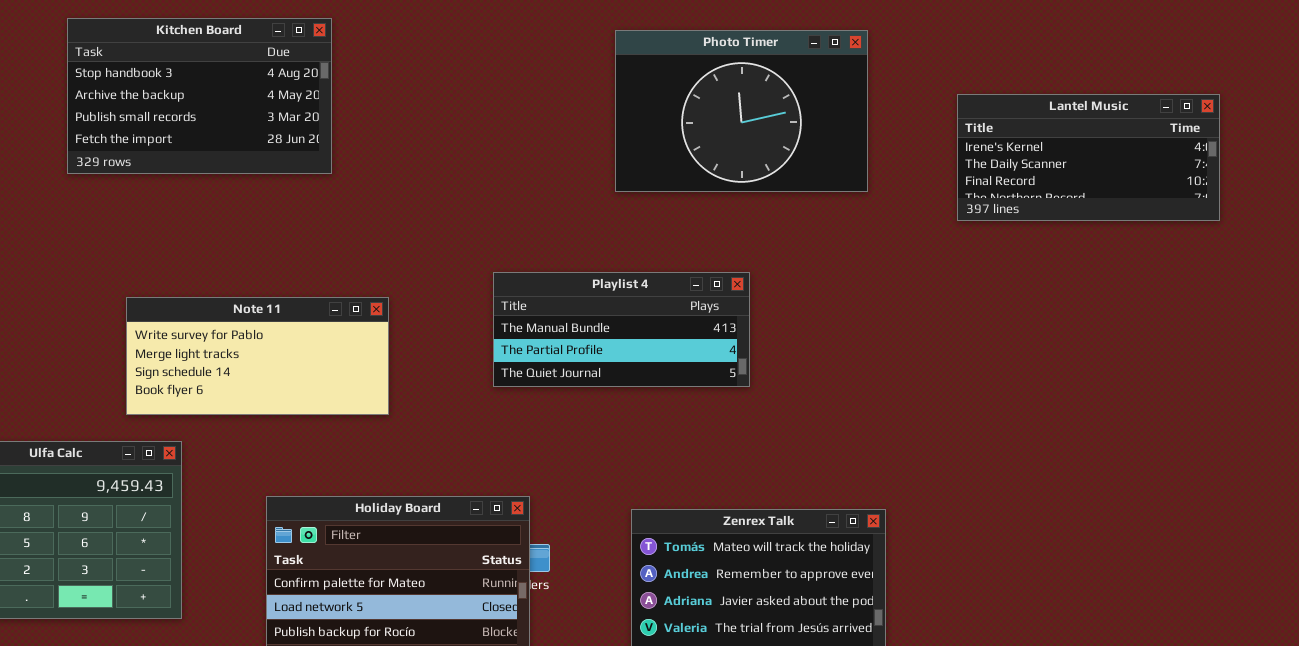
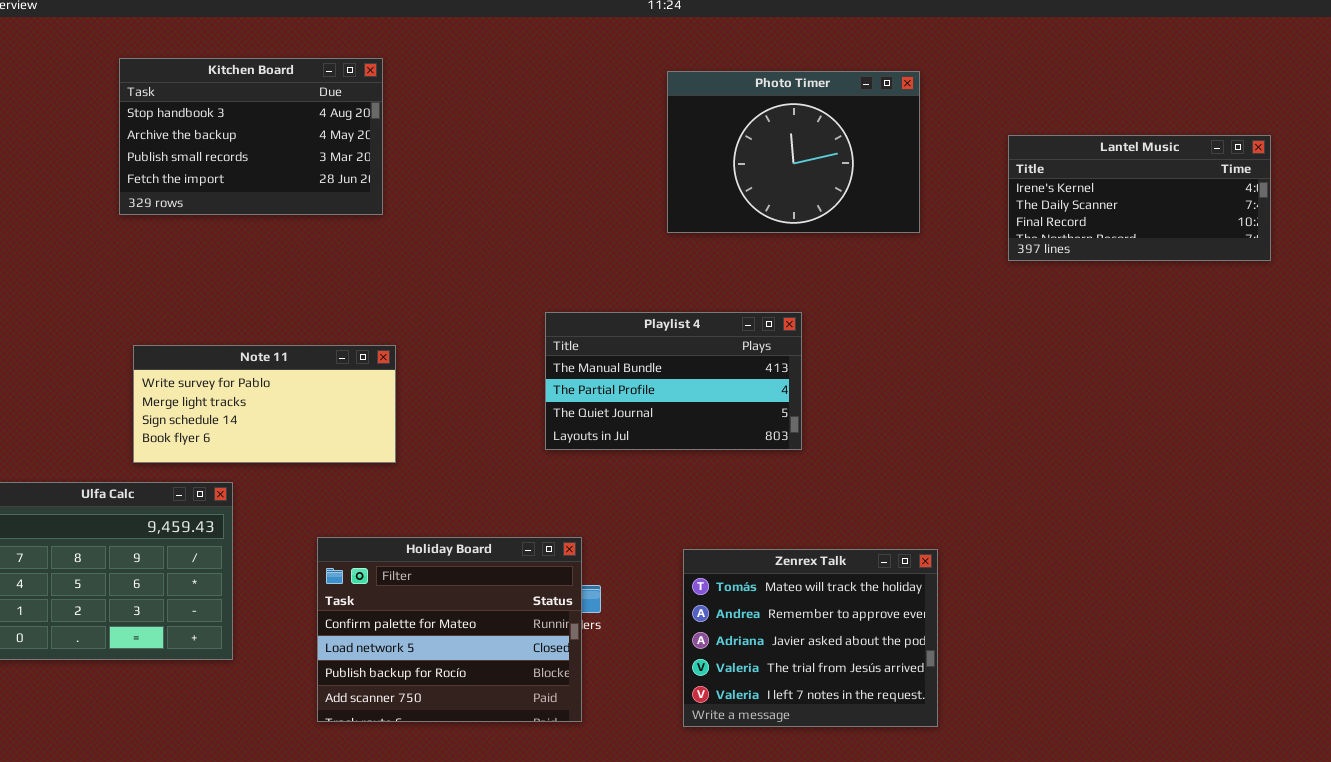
Playlist 4: [493,272,750,387] -> [545,312,802,450], resized
Note 11: [126,297,389,415] -> [133,345,396,463], moved

